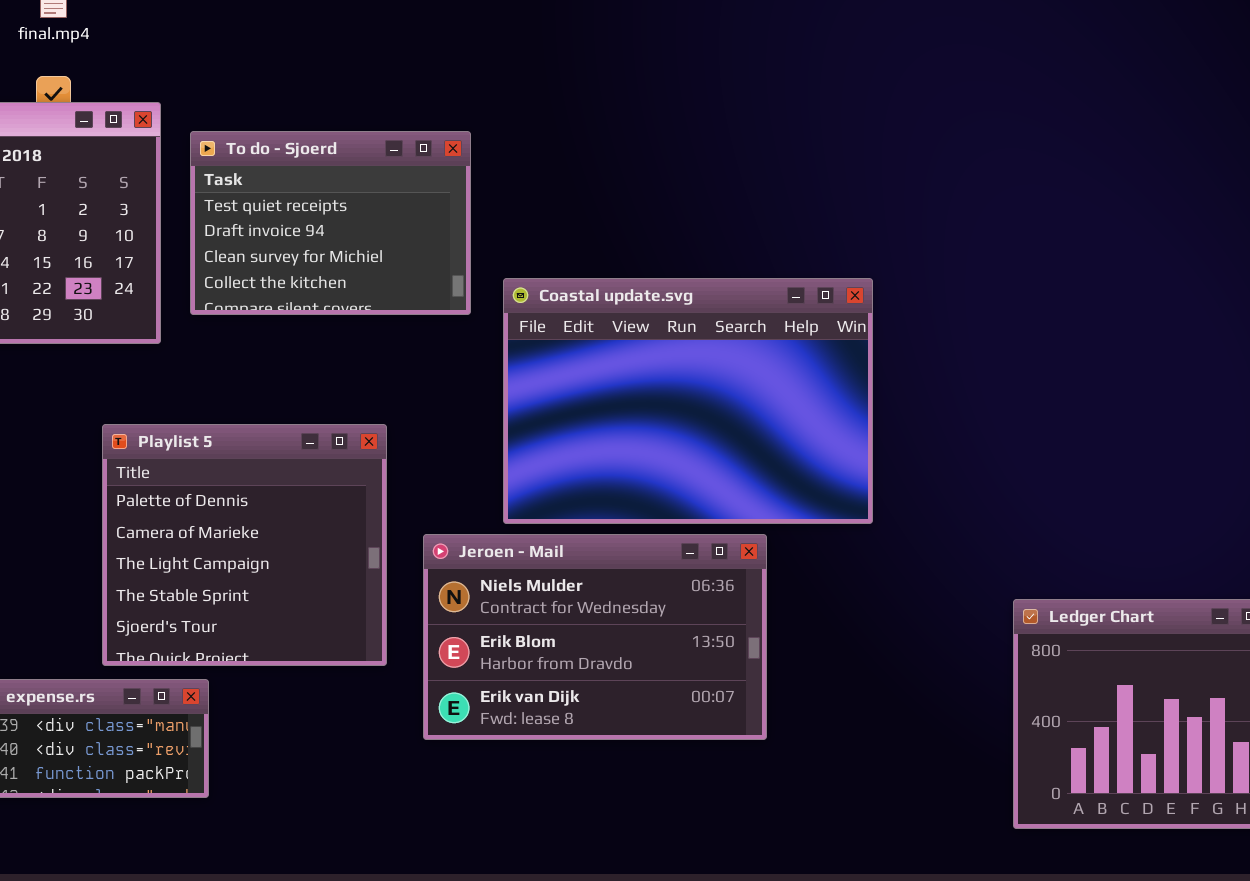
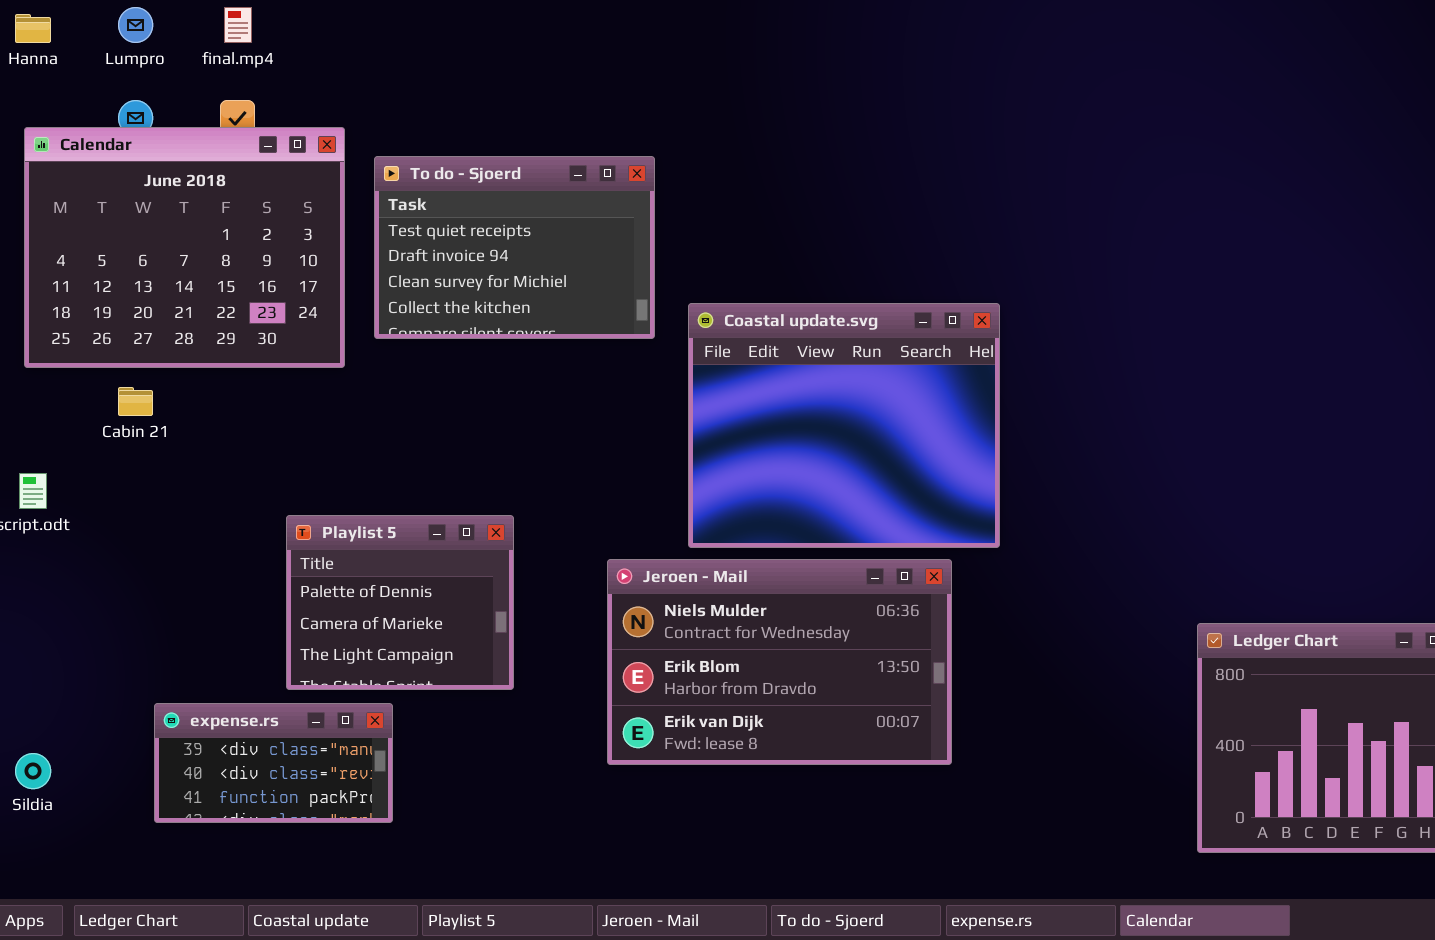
Coastal update.svg: [503,278,873,524] -> [688,303,1000,548], resized
Playlist 5: [102,424,387,666] -> [286,515,514,690], resized

